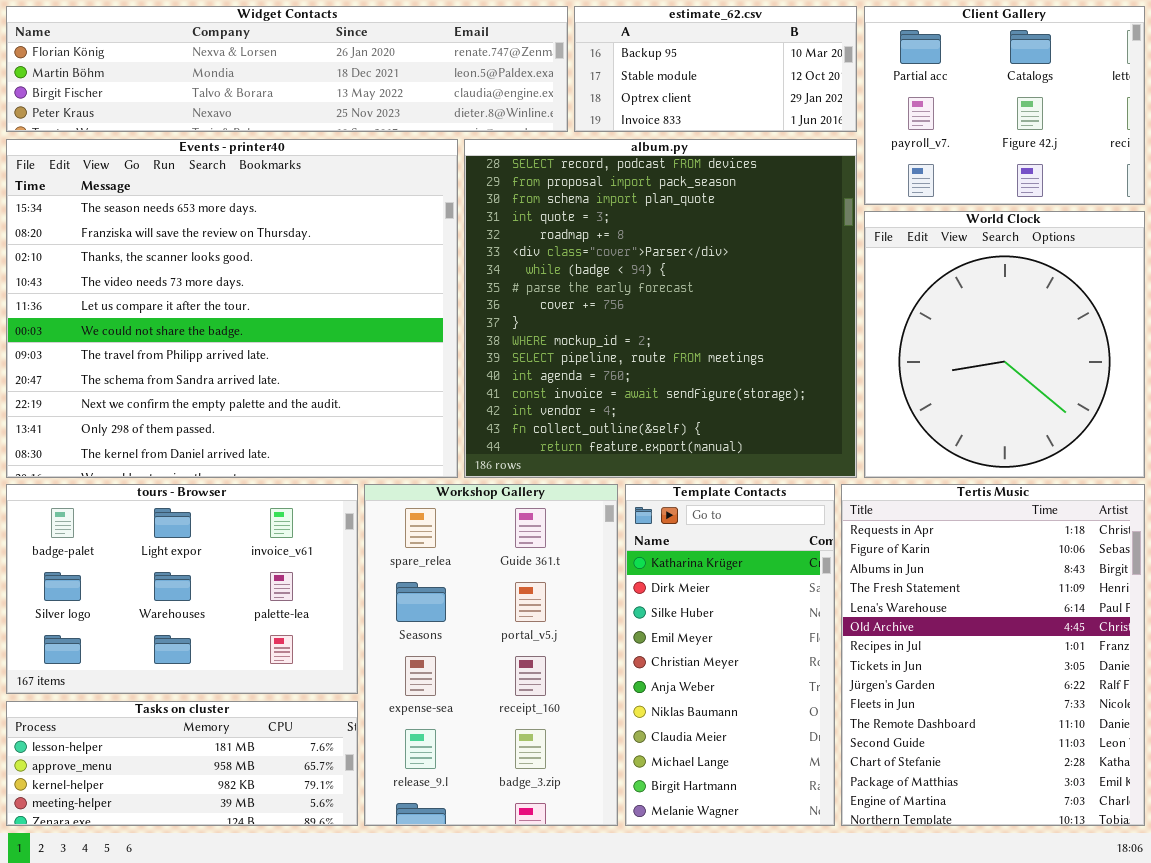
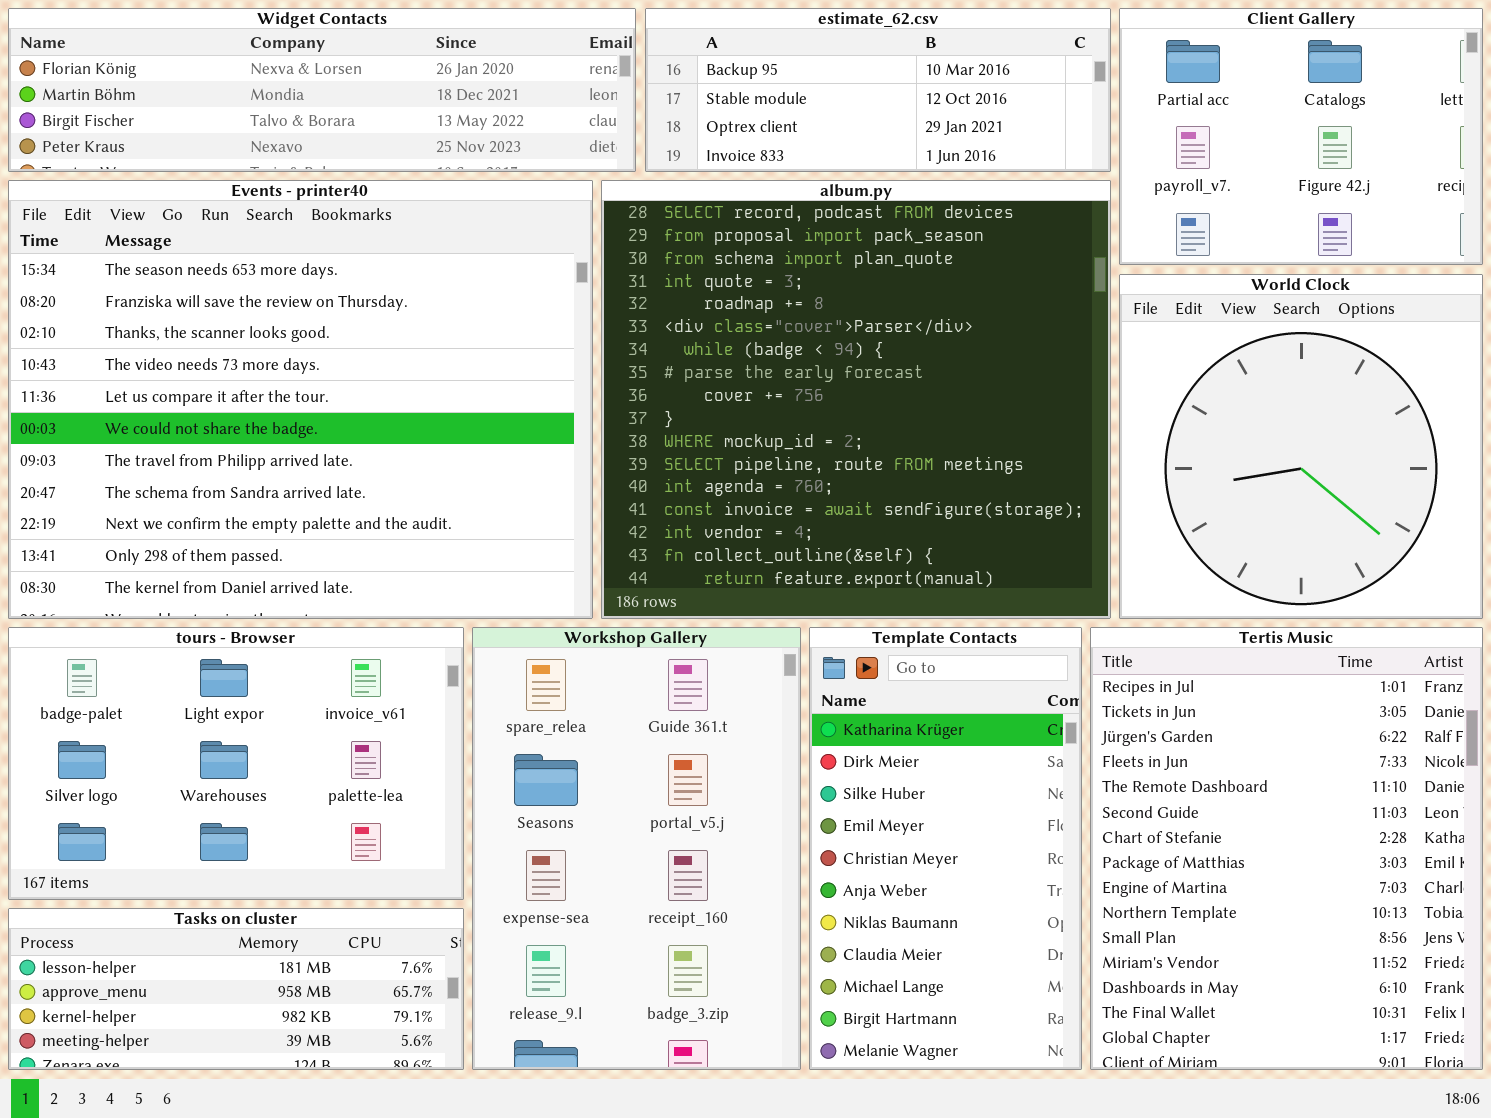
Widget Contacts: [6,6,568,132] -> [8,8,636,172], resized
estimate_62.csv: [574,6,857,132] -> [645,8,1111,172], resized
Tertis Music: [841,484,1145,826] -> [1090,627,1483,1070], scrolled down 6 rows

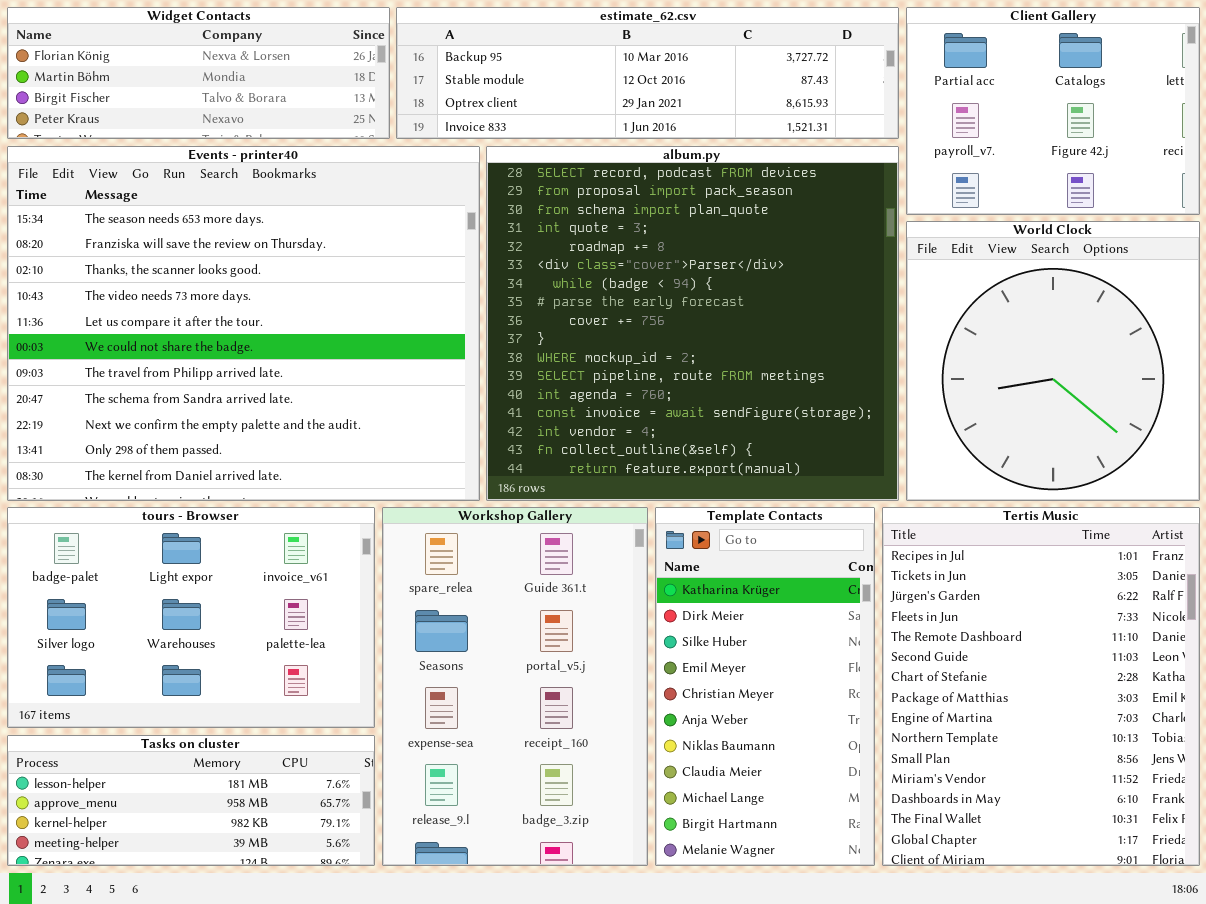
Widget Contacts: [8,8,636,172] -> [7,7,390,139], resized
estimate_62.csv: [645,8,1111,172] -> [396,7,899,139], resized

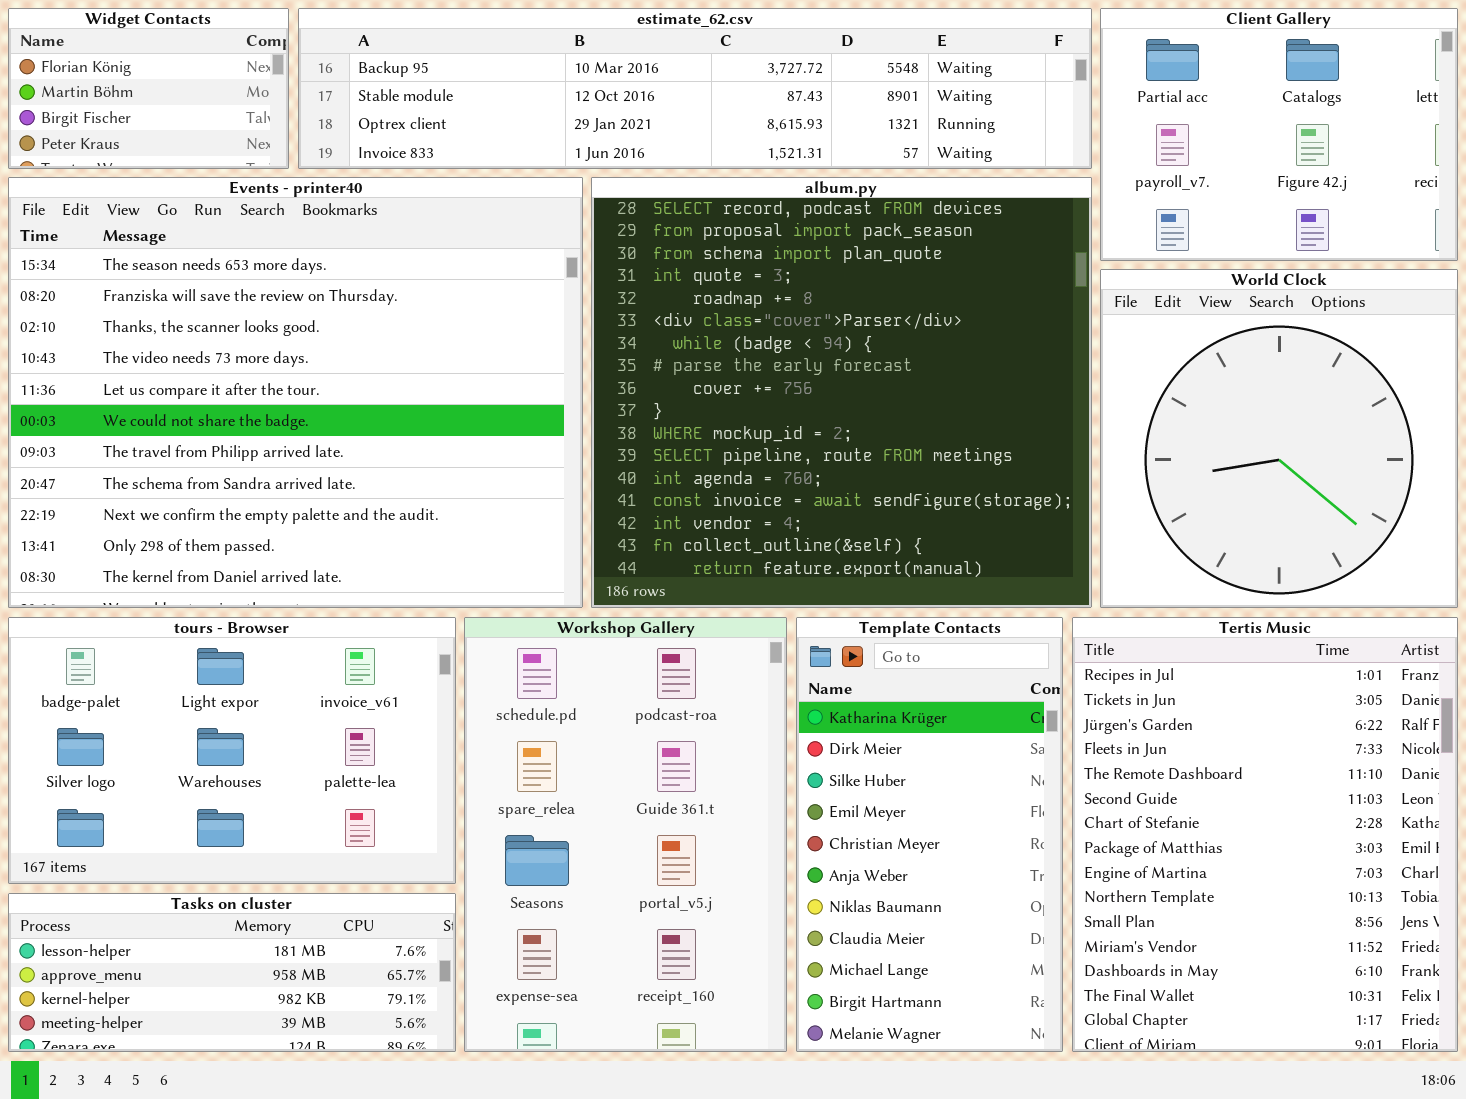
Widget Contacts: [7,7,390,139] -> [8,8,289,169], resized
estimate_62.csv: [396,7,899,139] -> [298,8,1092,169], resized
Workshop Gallery: [382,507,648,866] -> [464,617,787,1052], scrolled up 1 row

